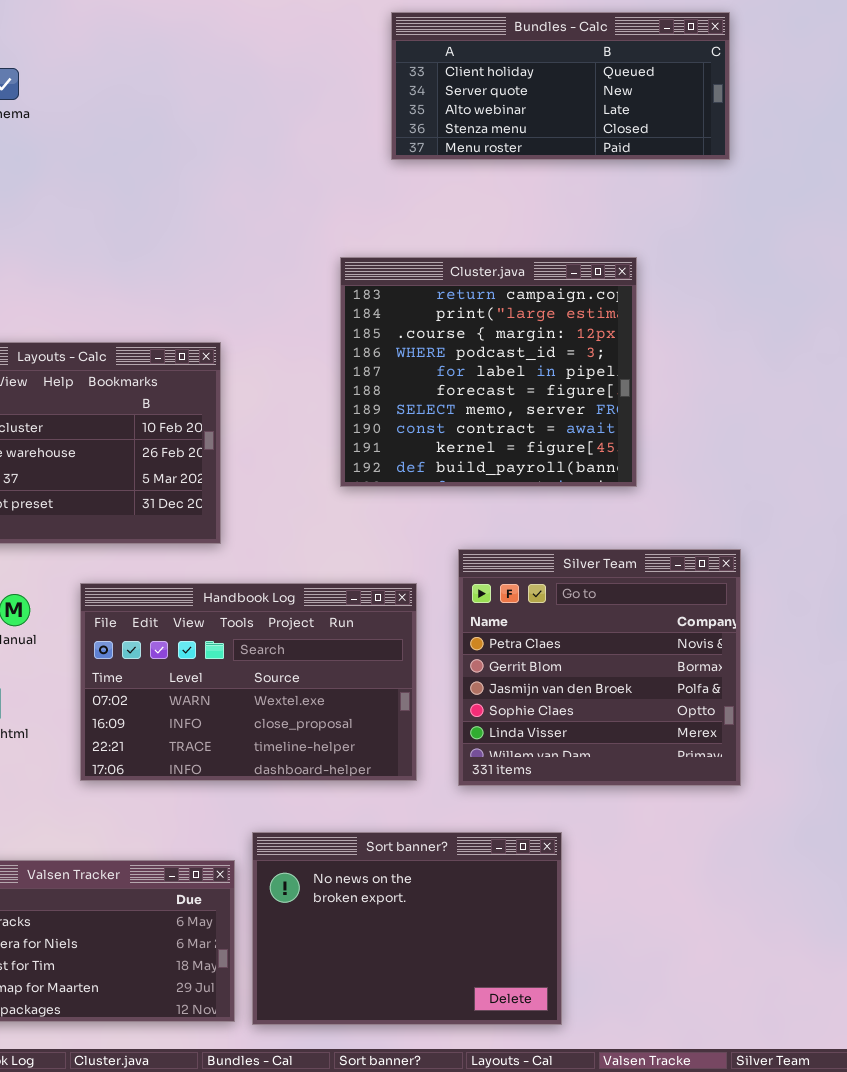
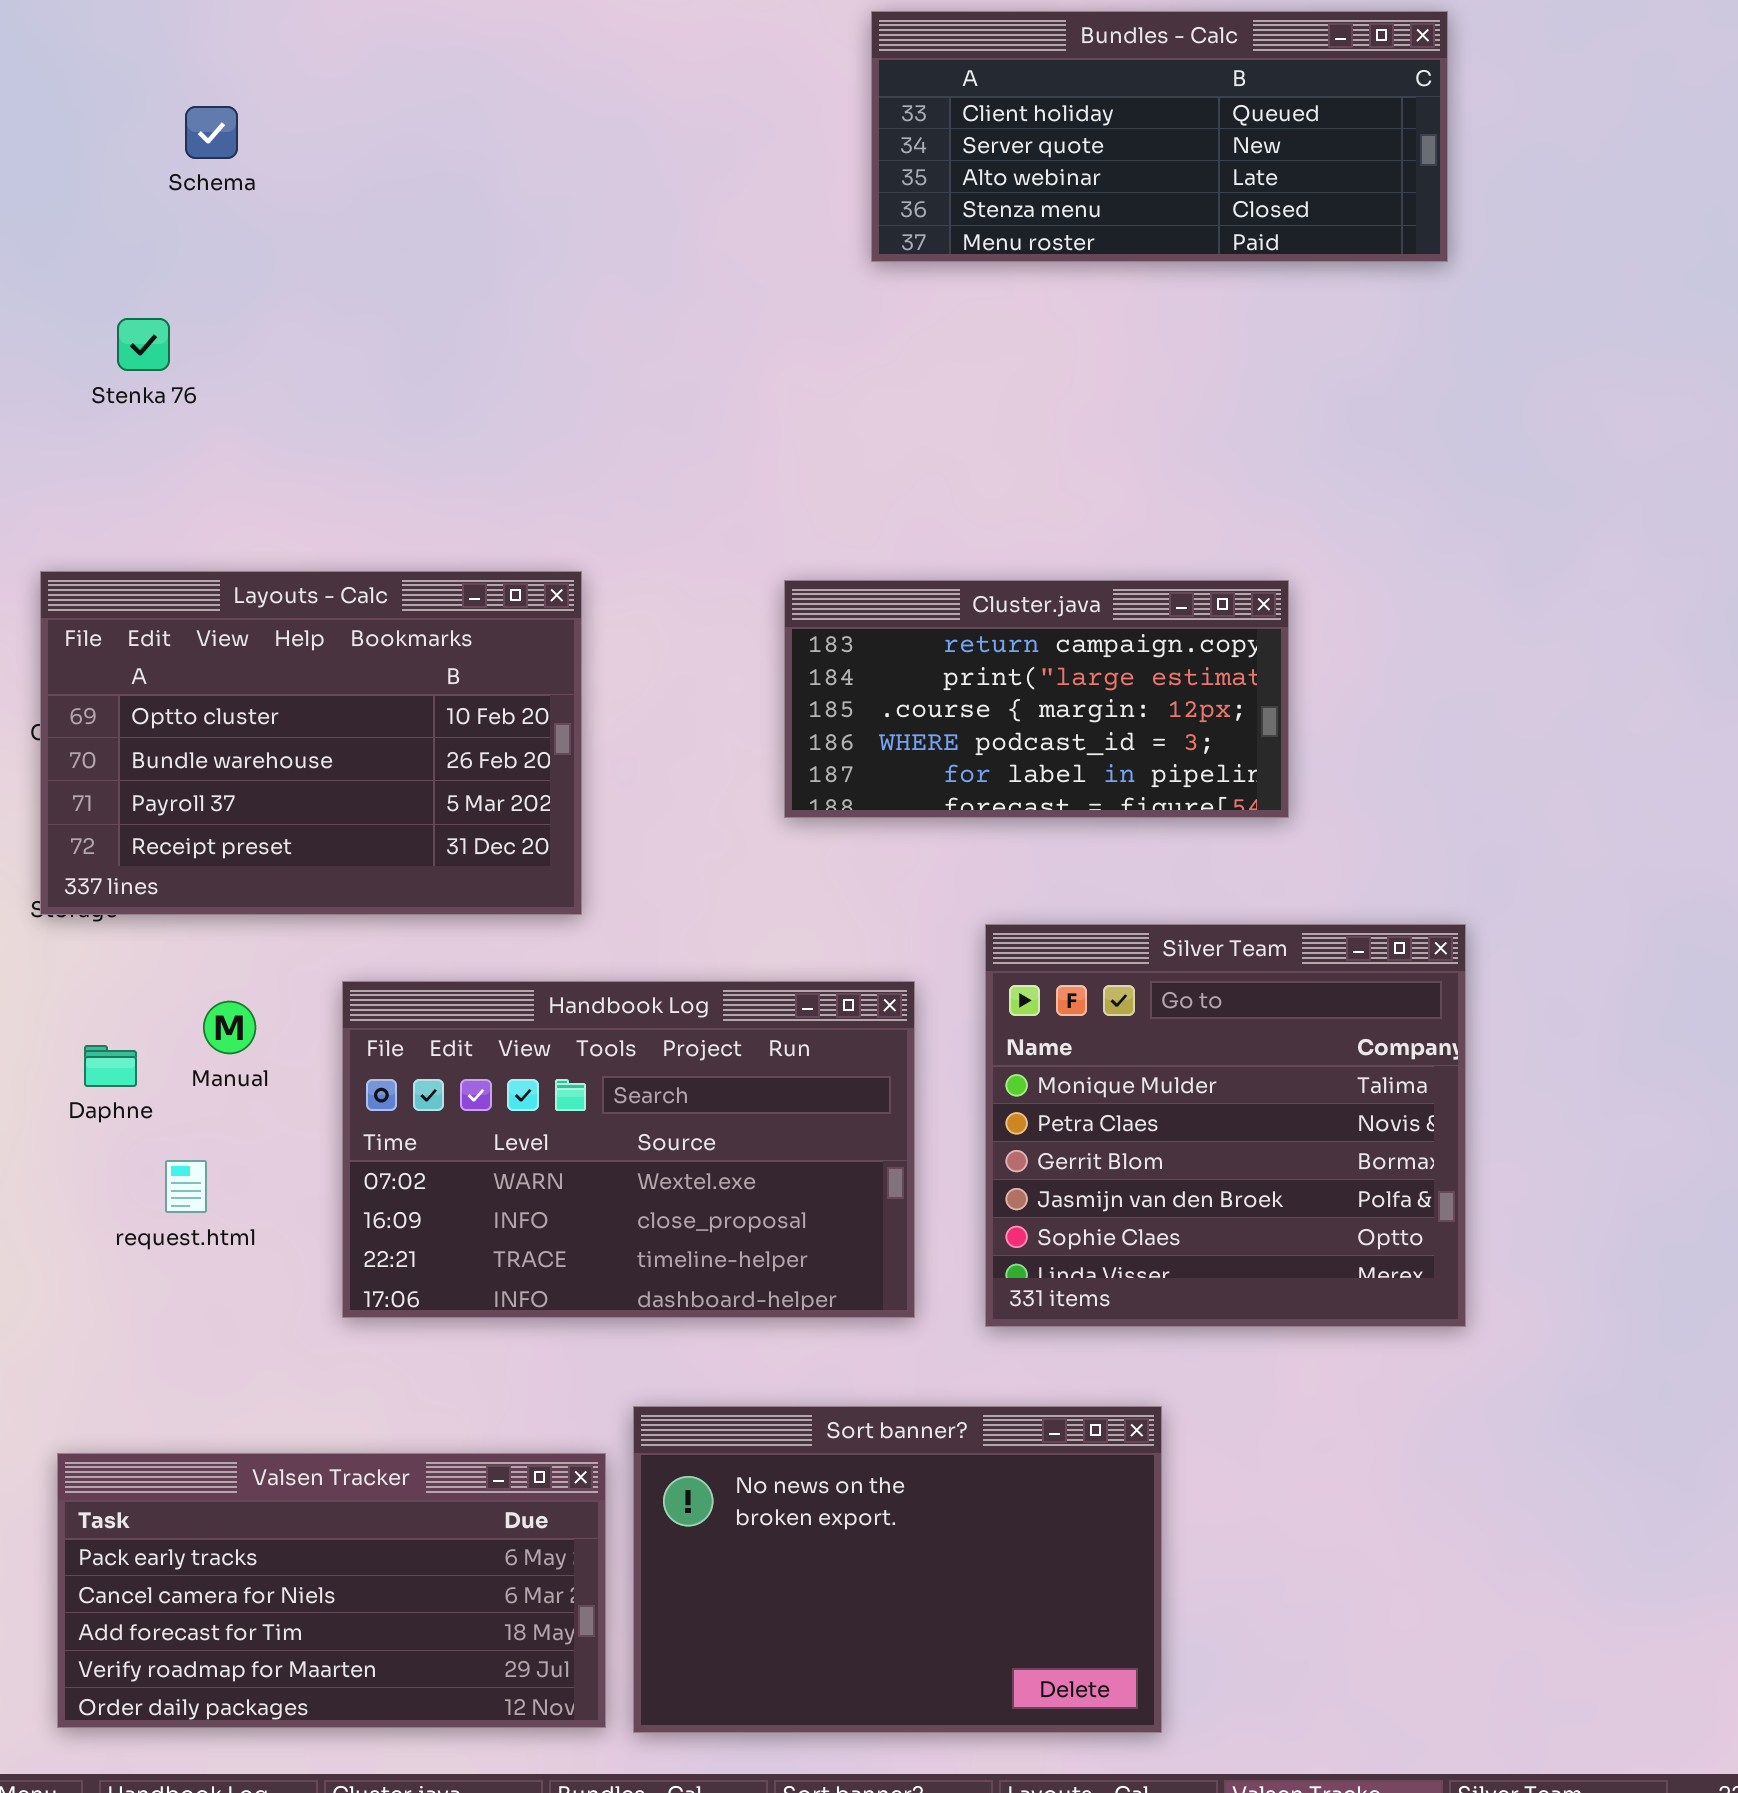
Cluster.java: [340,257,637,487] -> [784,580,1289,818], resized
Silver Team: [458,549,741,786] -> [985,924,1466,1327], scrolled up 1 row

